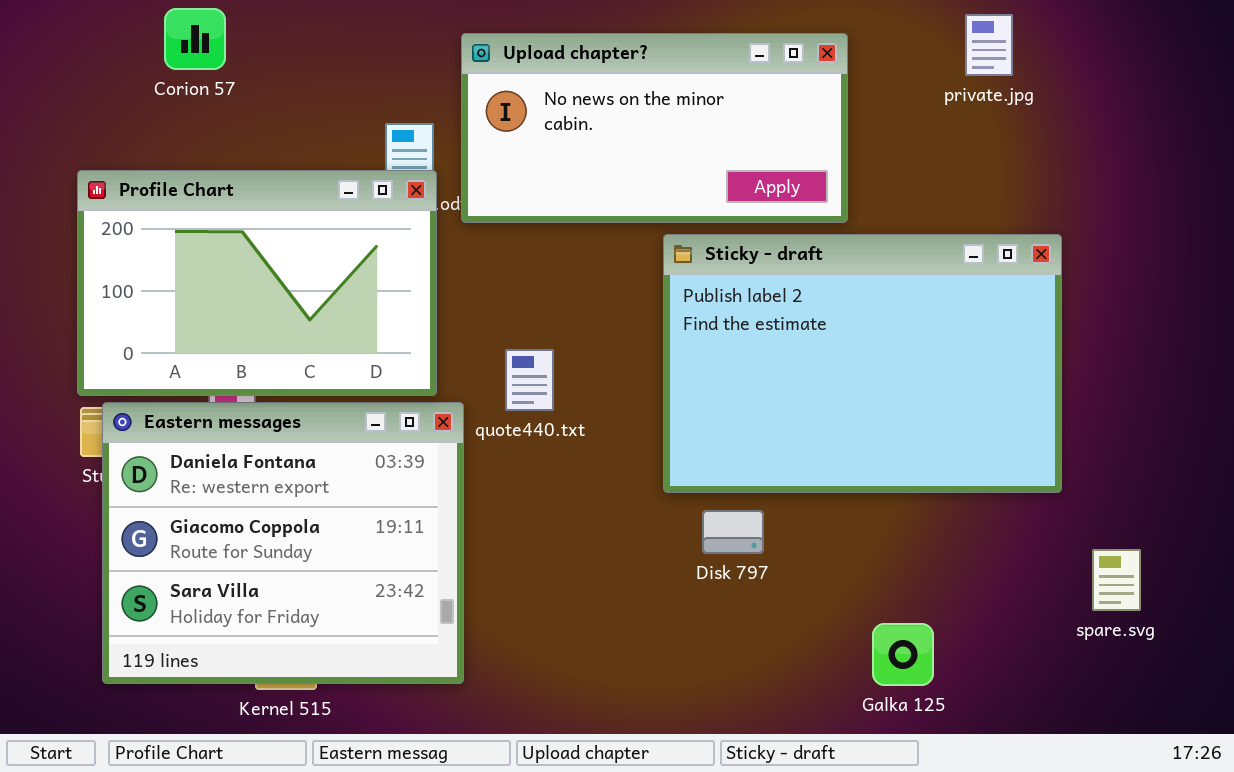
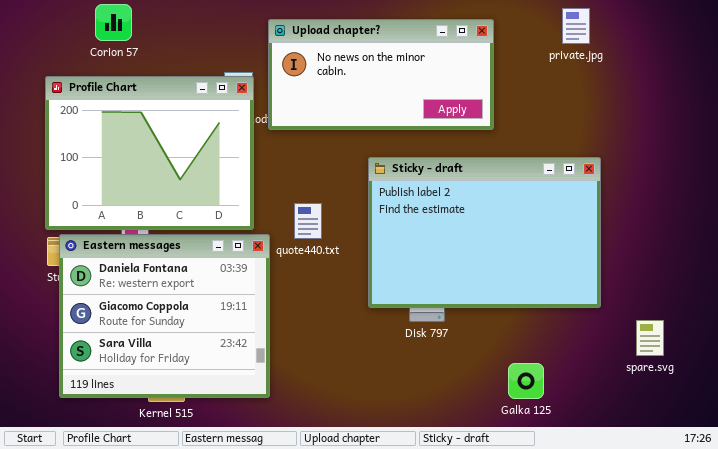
Profile Chart: [77,170,437,396] -> [45,76,254,230], resized
Sticky - draft: [663,234,1062,493] -> [368,157,601,308], moved

